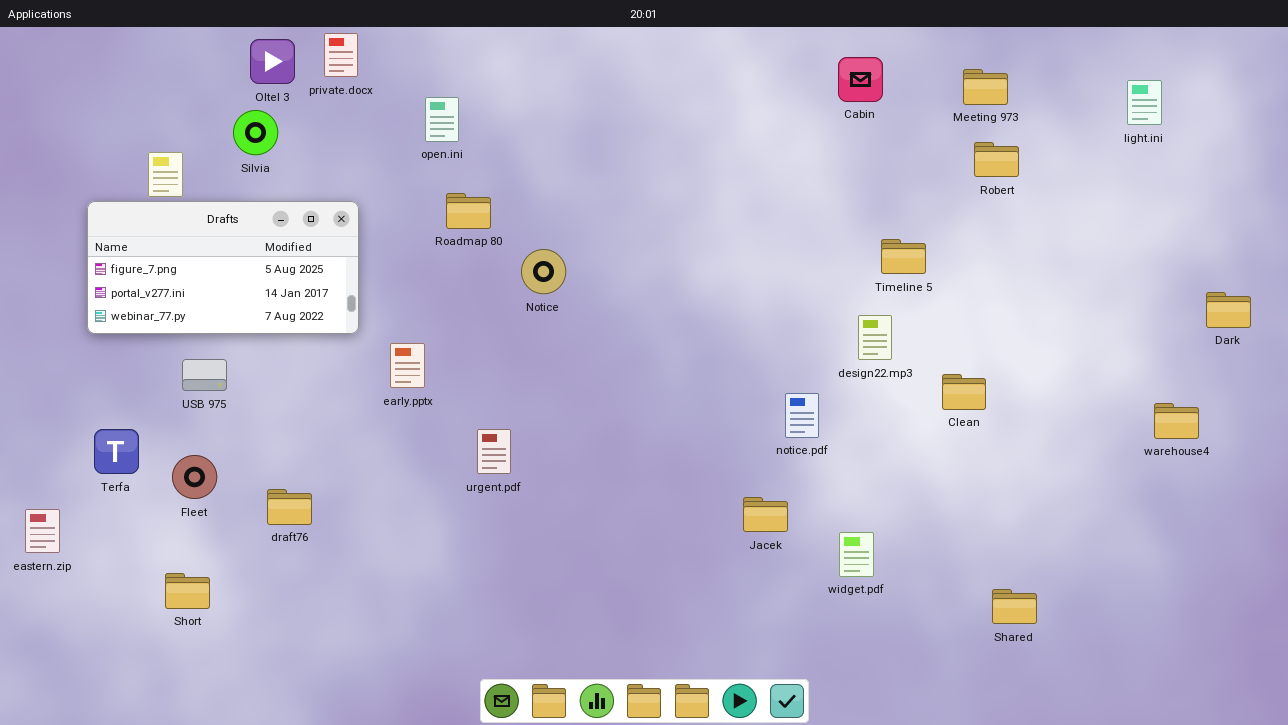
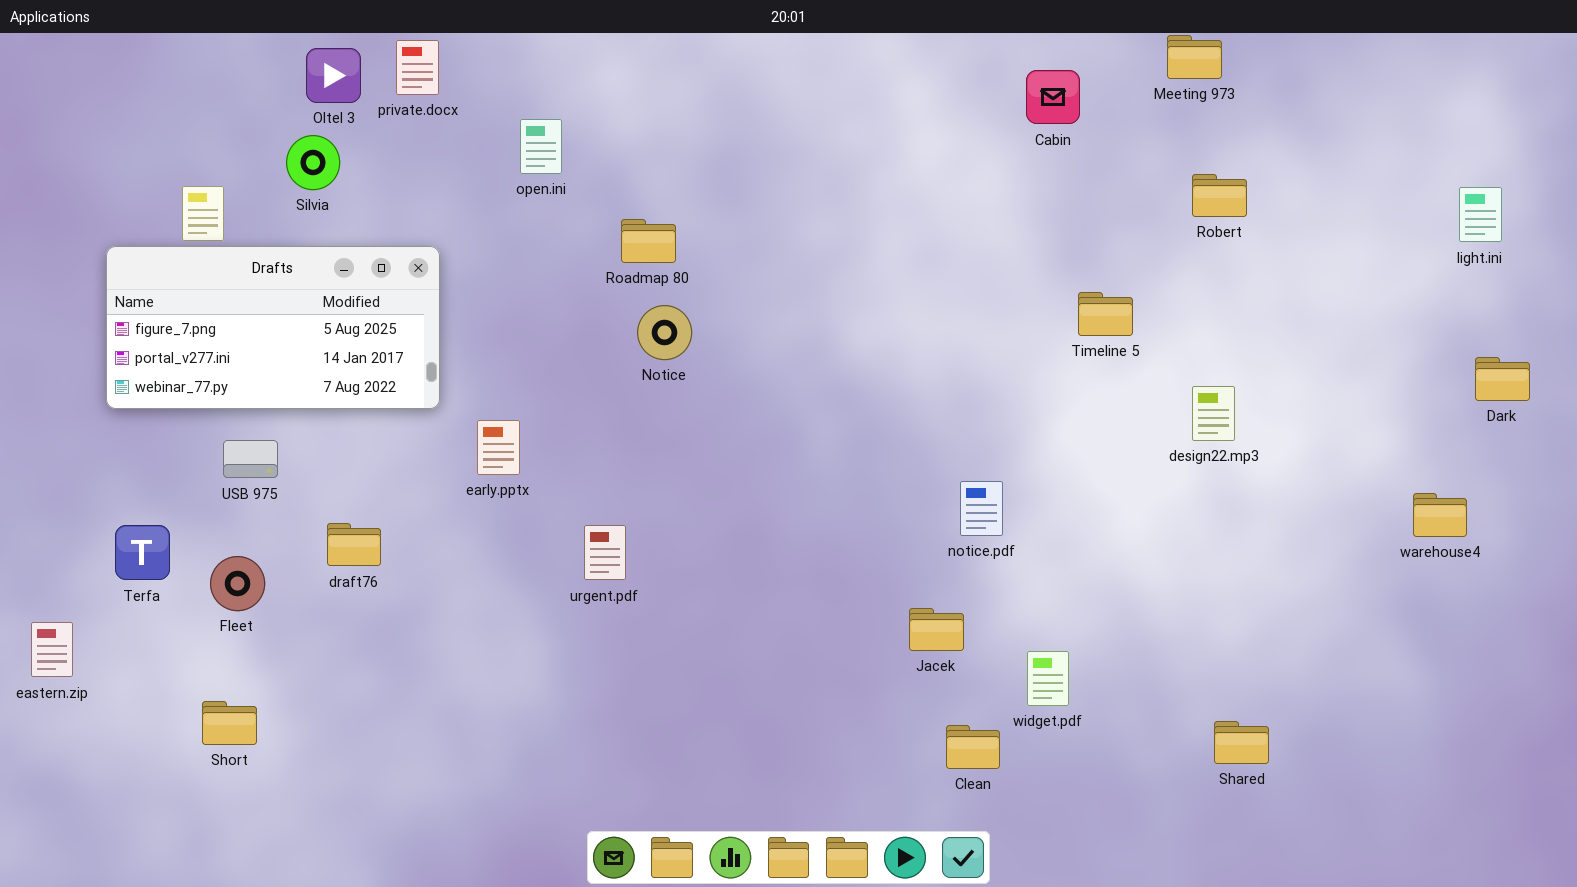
Meeting 973: [963,69,1008,105] -> [1167,35,1222,79], moved
light.ini: [1127,80,1162,125] -> [1459,187,1502,242], moved
Roadmap 80: [446,193,491,229] -> [621,219,676,263], moved
design22.mp3: [858,315,892,360] -> [1192,386,1235,441], moved
Clean: [942,374,986,410] -> [946,725,1000,769], moved
draft76: [267,489,312,525] -> [327,523,381,566], moved

